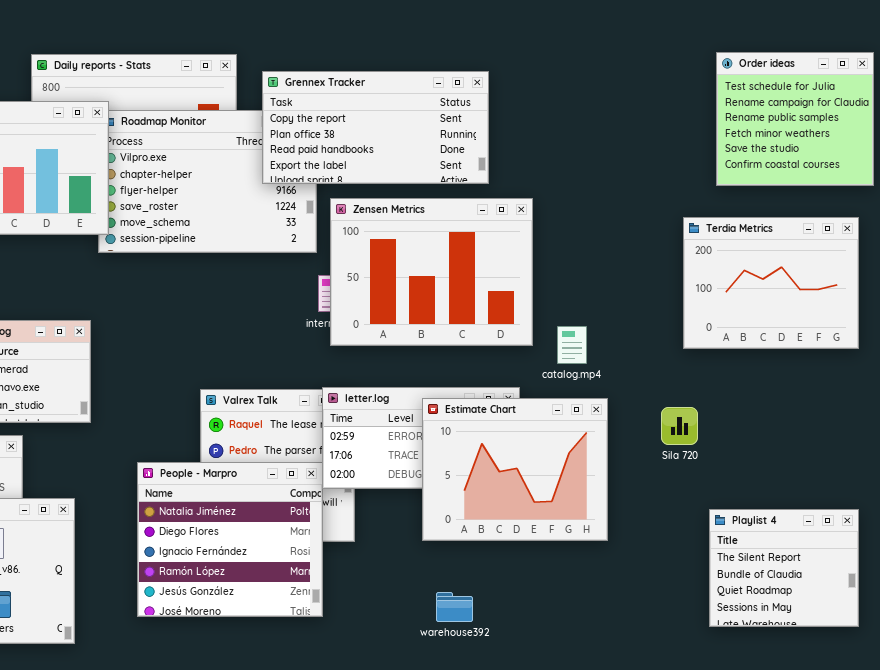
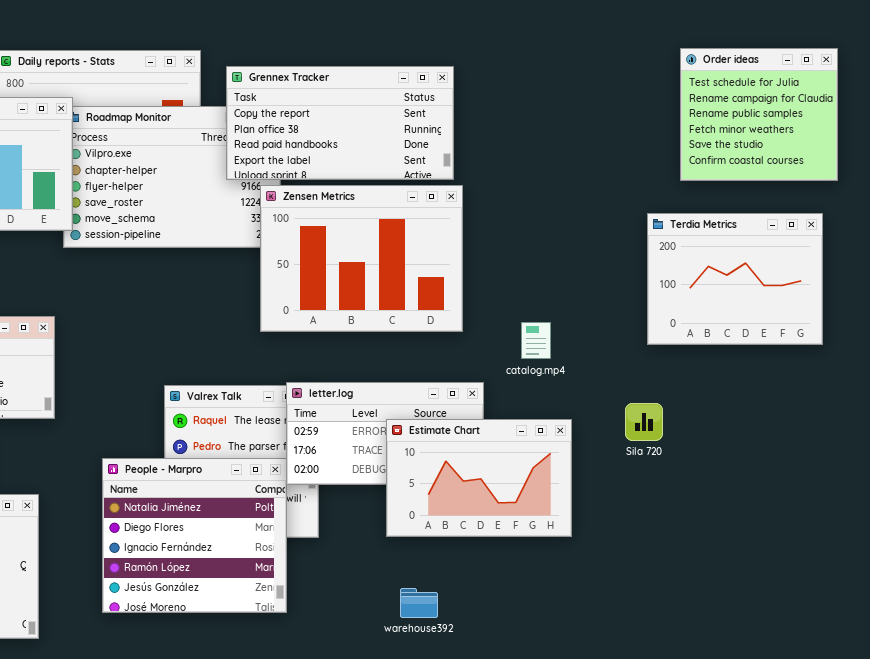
Zensen Metrics: [330,198,533,346] -> [260,185,463,332], moved
Estimate Chart: [422,398,608,541] -> [386,419,572,537], resized
Playlist 4: [709,509,859,627] -> none, closed

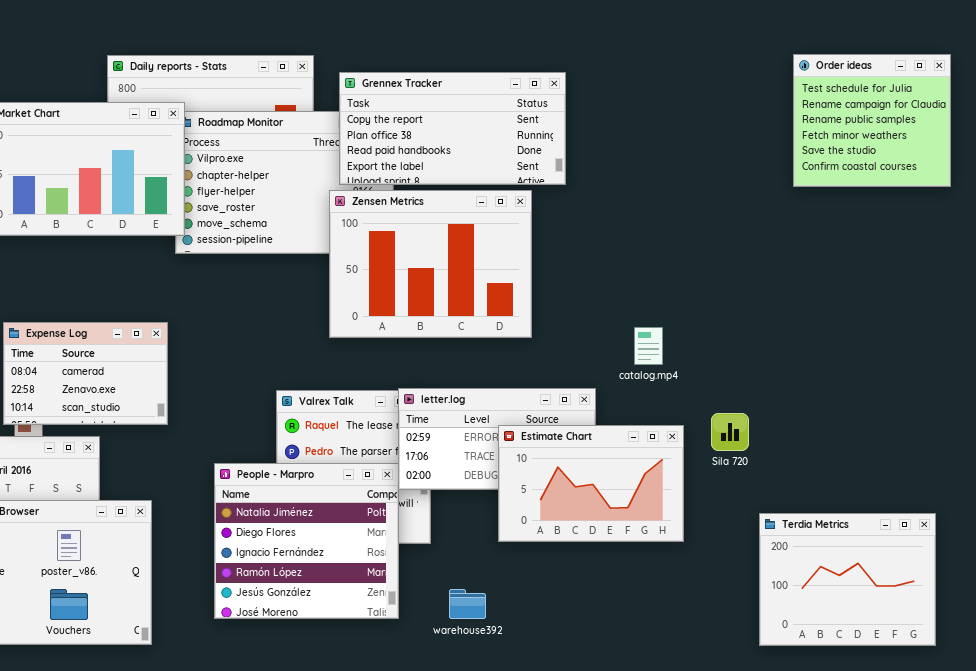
Zensen Metrics: [260,185,463,332] -> [329,190,532,338], moved
Terdia Metrics: [647,213,823,345] -> [759,513,936,646], moved
Sila 720: [625,403,663,441] -> [711,413,749,451], moved
warehouse392: [400,588,438,618] -> [449,589,486,619], moved

